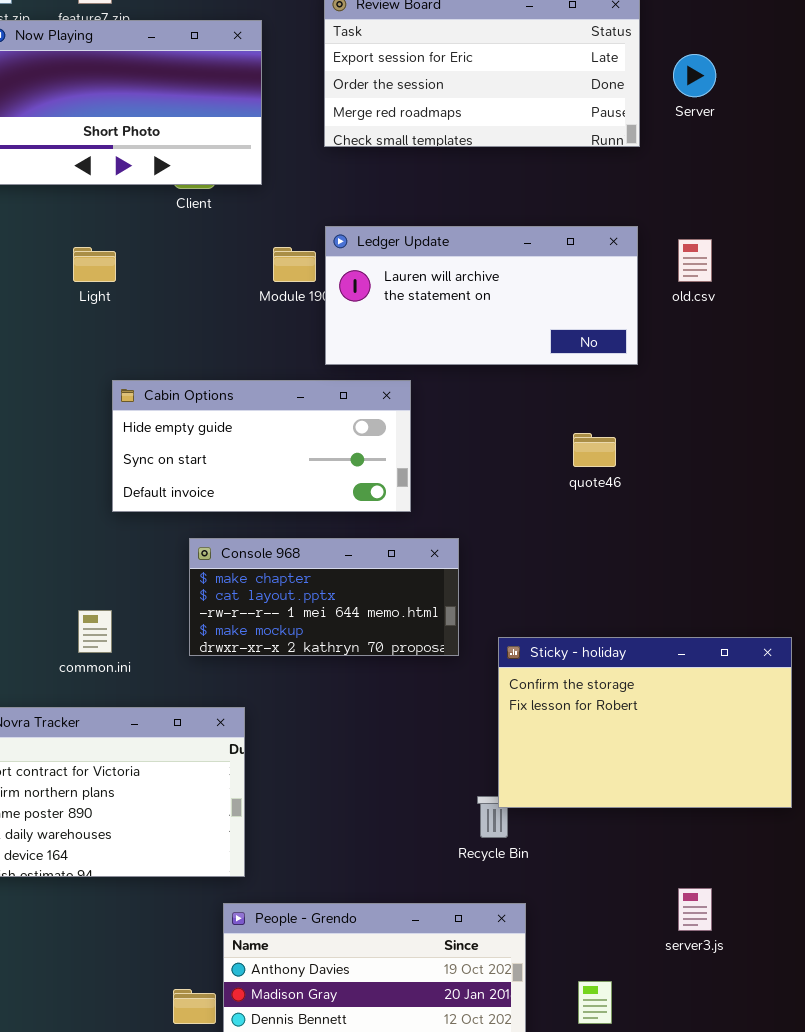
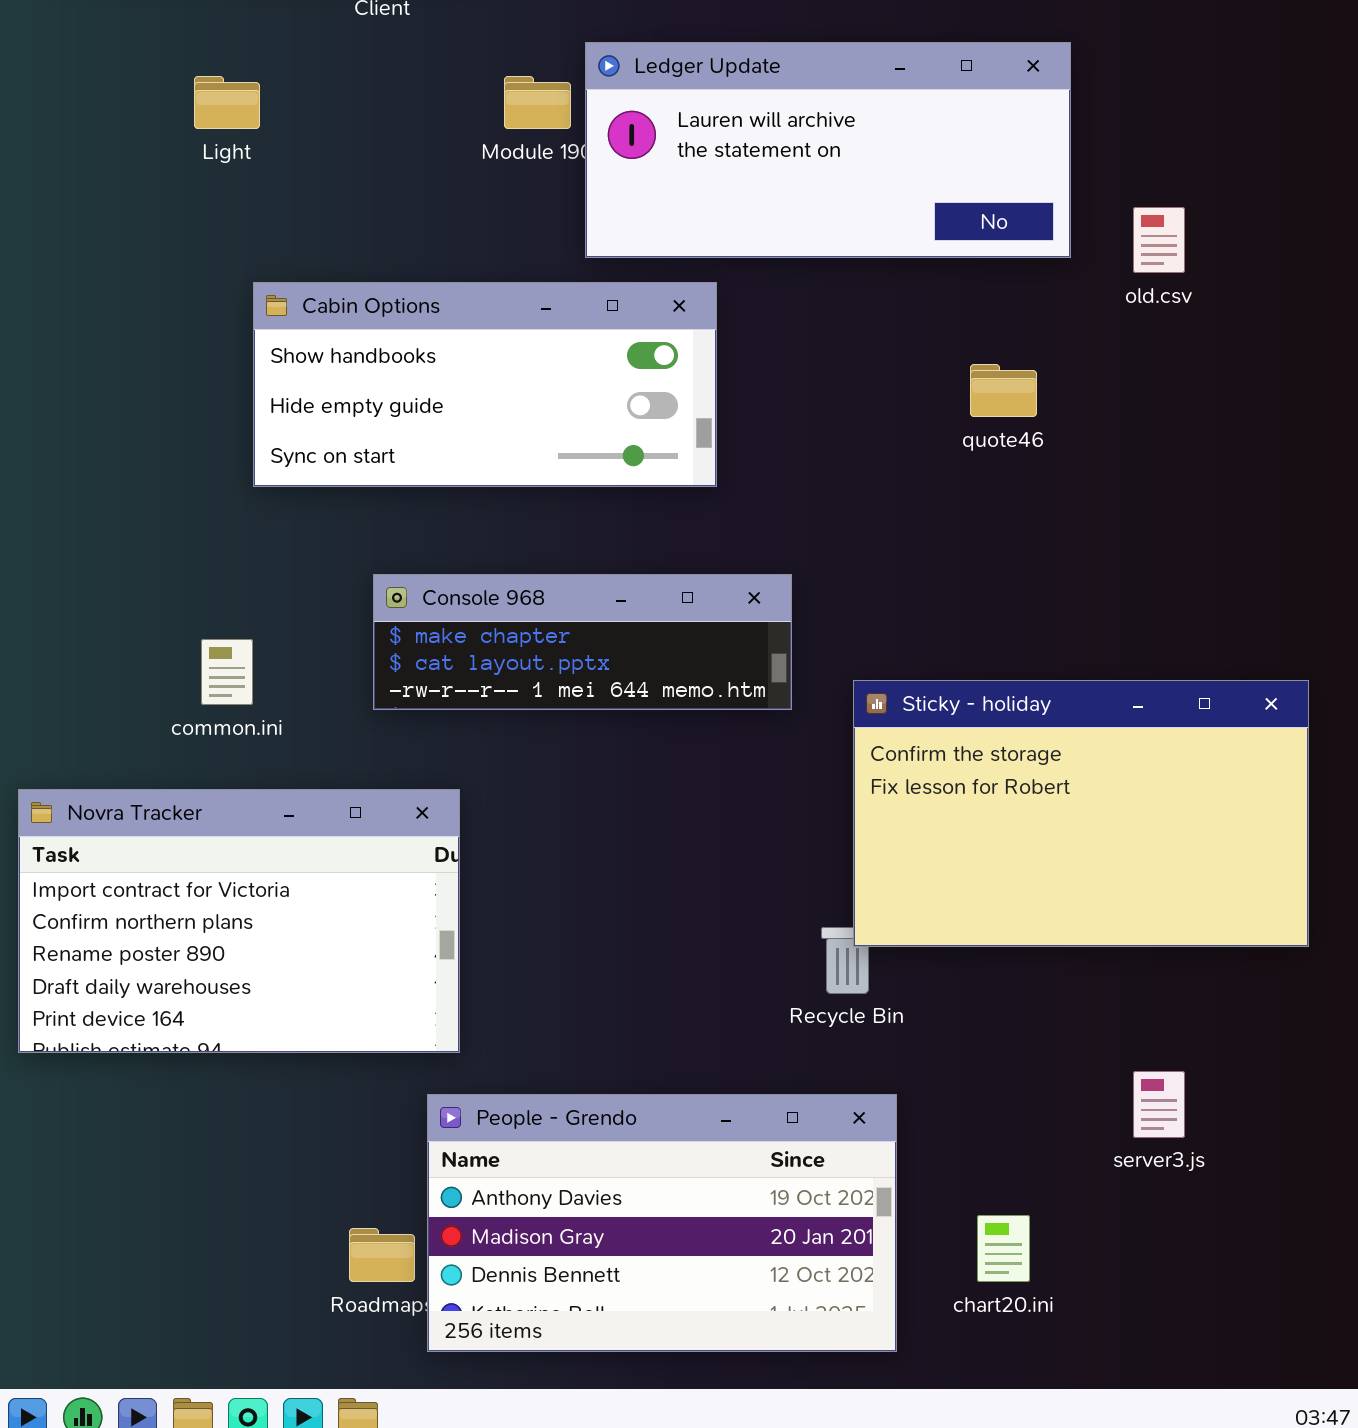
old.csv: [678,239,712,282] -> [1133,207,1185,273], moved
Cabin Options: [112,380,411,512] -> [253,282,717,487], scrolled up 1 row
Console 968: [189,538,459,656] -> [373,574,792,710], resized

